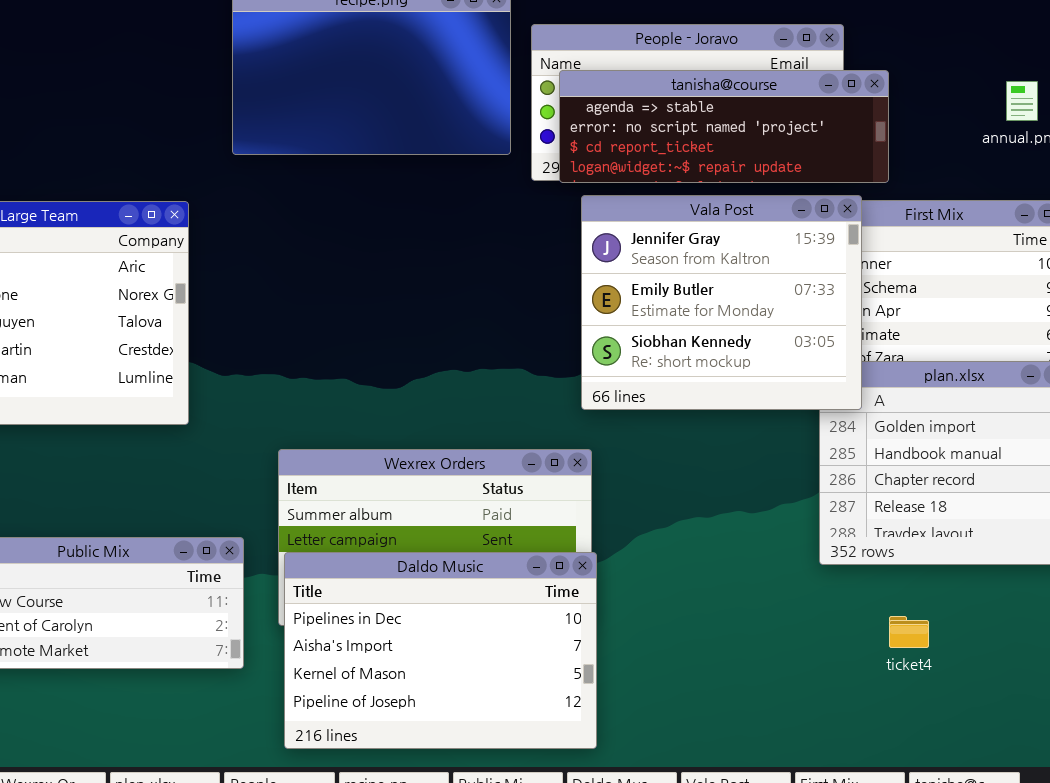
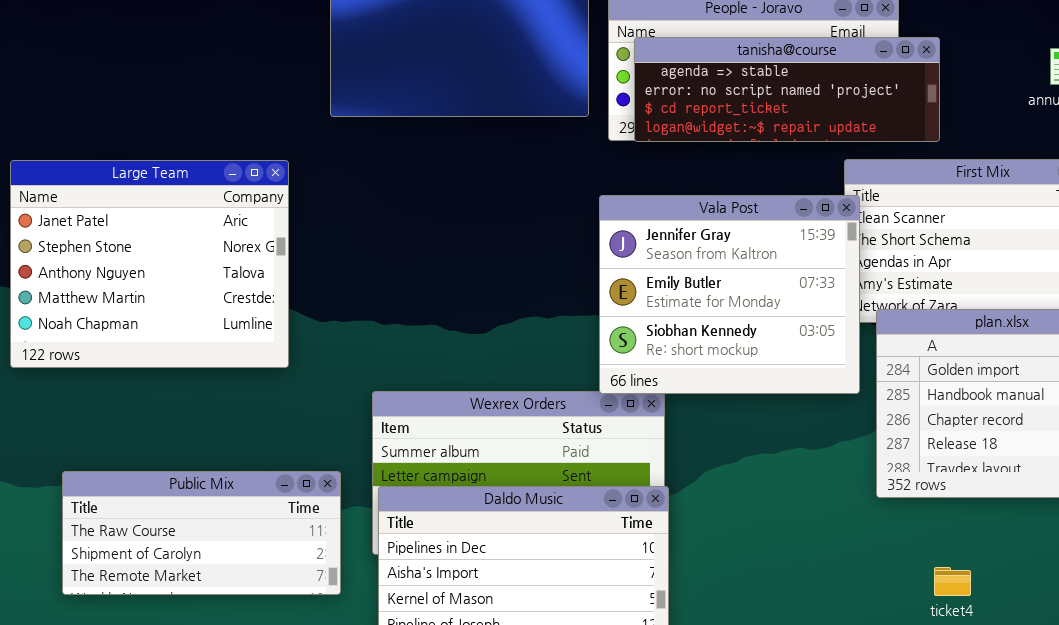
Vala Post: [581,195,862,410] -> [599,195,860,394], moved
ticket4: [889,616,929,648] -> [934,567,971,596], moved

